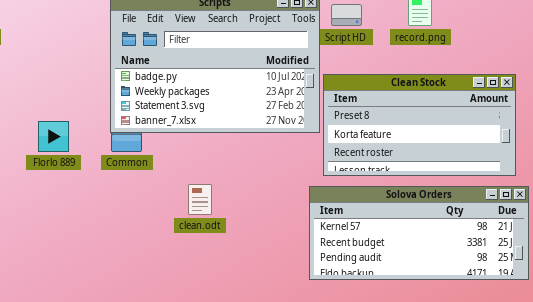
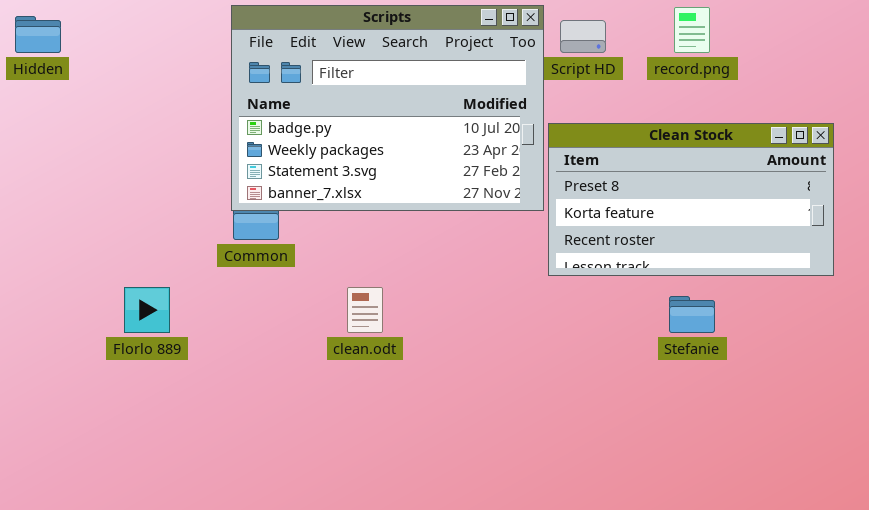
Florlo 889: [38,121,69,152] -> [124,287,170,333], moved
Solova Orders: [309,186,529,280] -> none, closed

